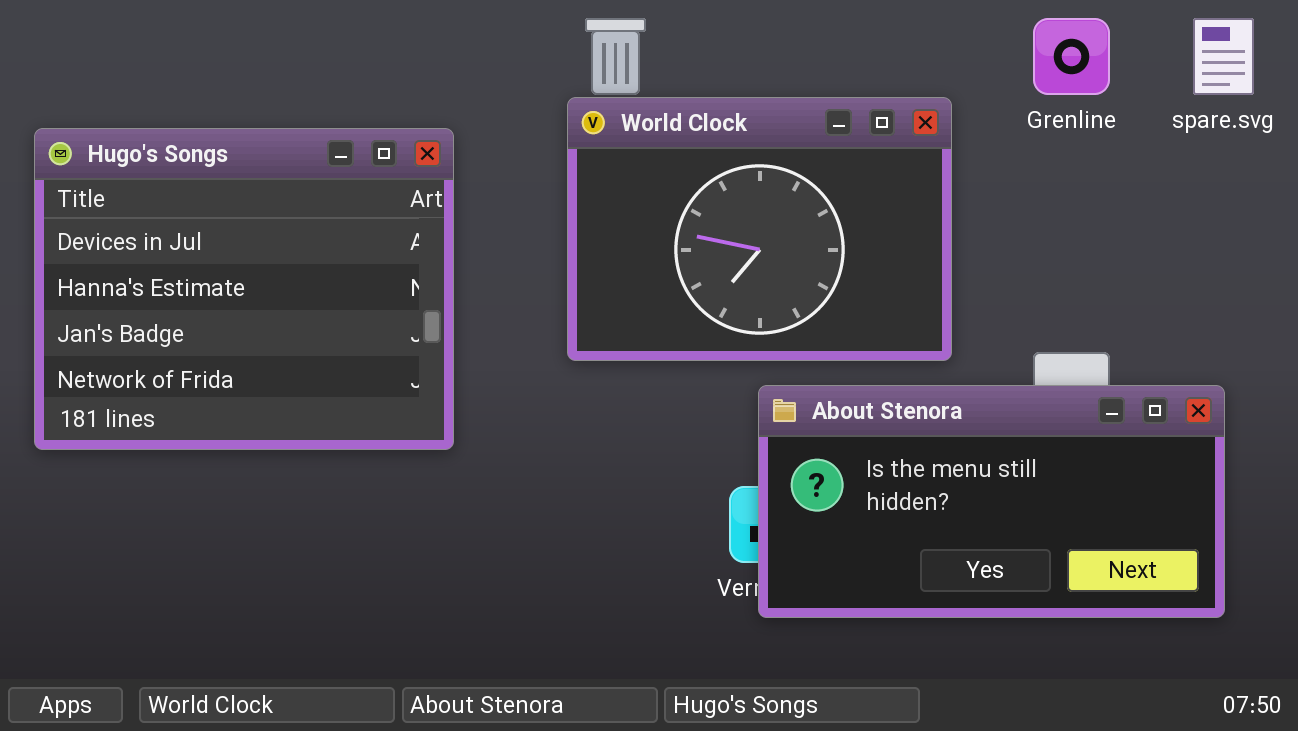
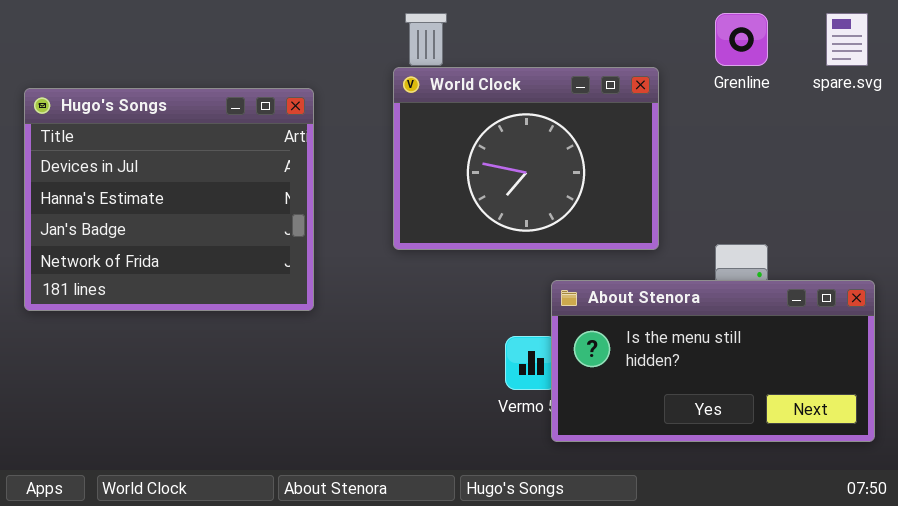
About Stenora: [758,385,1225,618] -> [551,280,875,442], moved

